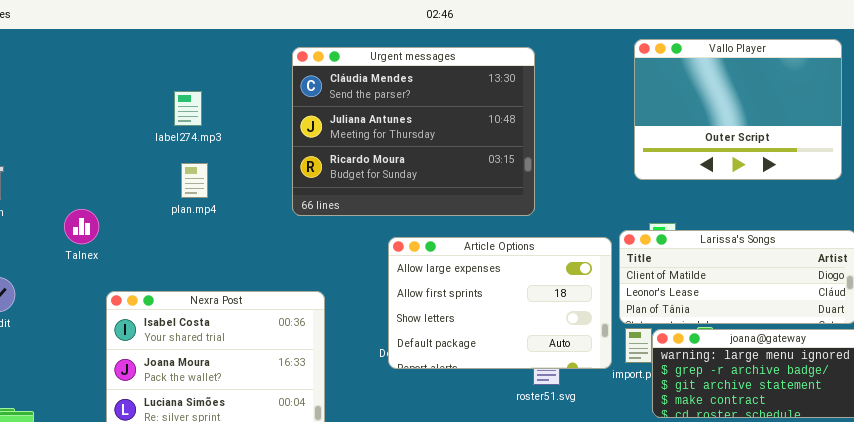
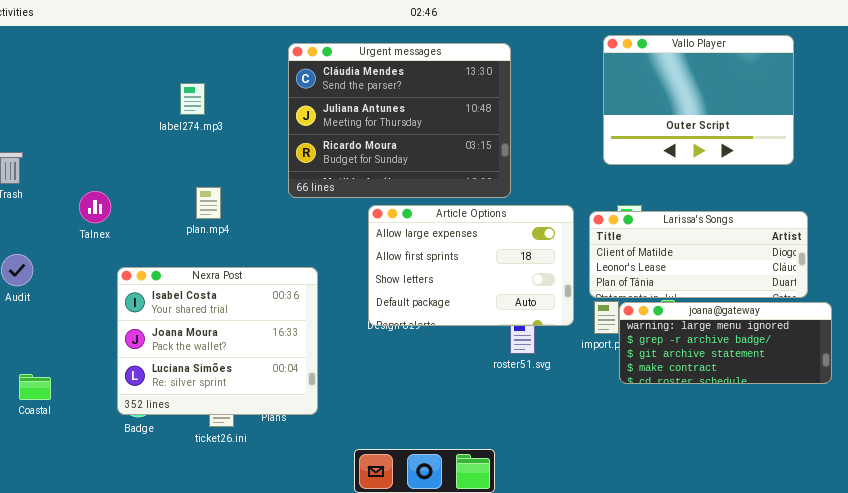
plan.mp4: [181,163,208,198] -> [196,187,221,219], moved
Article Options: [388,237,612,369] -> [368,205,574,326], moved

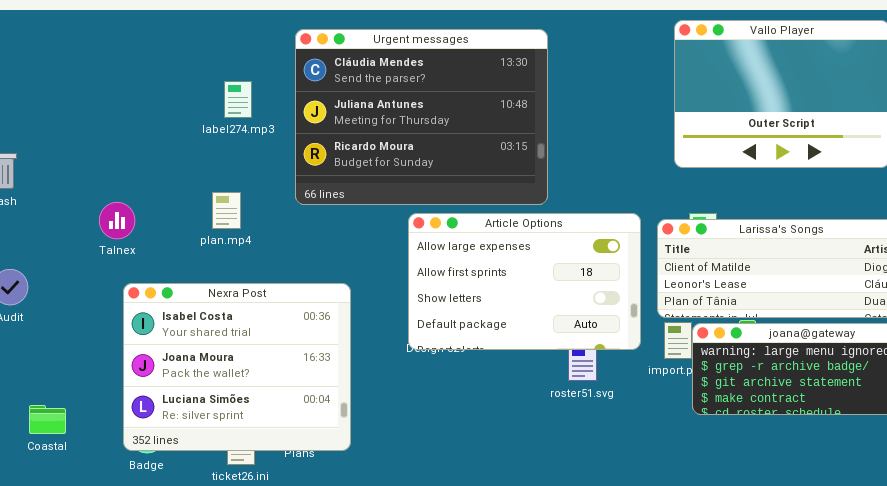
Urgent messages: [288,43,511,198] -> [295,29,548,205], moved
label274.mp3: [180,83,205,115] -> [224,81,252,118], moved
Talnex: [79,191,111,223] -> [99,202,135,239], moved
Coastal: [19,374,51,400] -> [29,405,66,434], moved

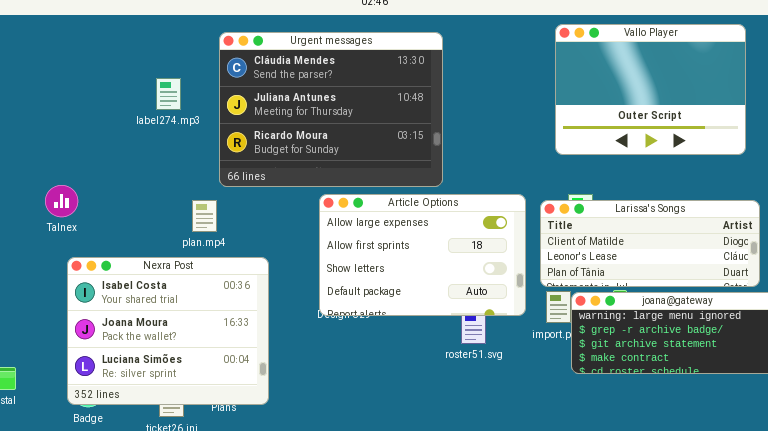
plan.mp4: [212,192,241,229] -> [192,200,217,232], moved

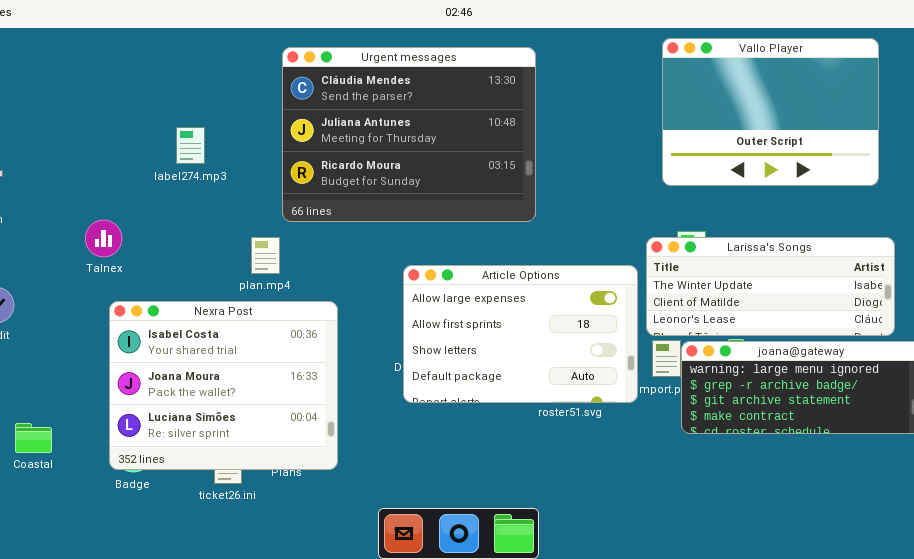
label274.mp3: [156,78,181,110] -> [176,127,205,164], moved
Article Options: [319,194,526,316] -> [403,265,638,403], moved
Larissa's Songs: [540,200,760,287] -> [646,237,895,336], scrolled up 1 row

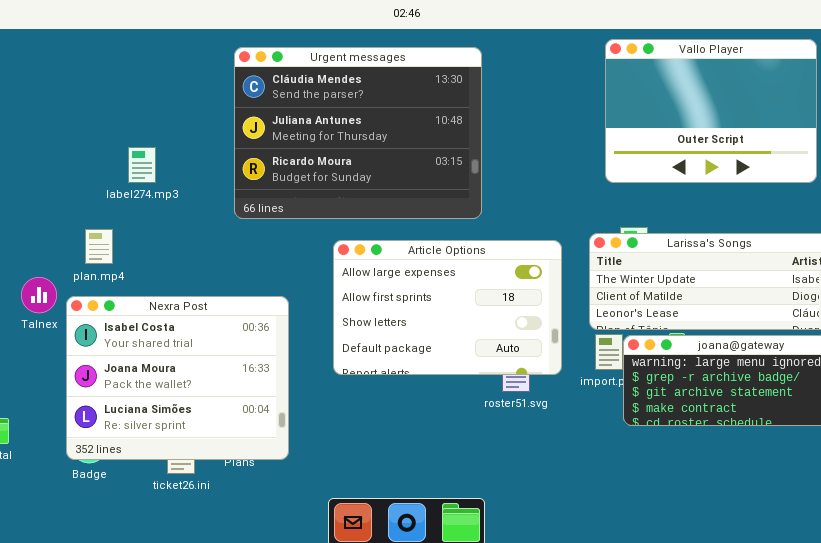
label274.mp3: [176,127,205,164] -> [128,147,156,183], moved
Talnex: [85,220,122,257] -> [21,277,57,313], moved
plan.mp4: [251,237,280,274] -> [85,229,113,264], moved
Article Options: [403,265,638,403] -> [333,240,562,375], moved

